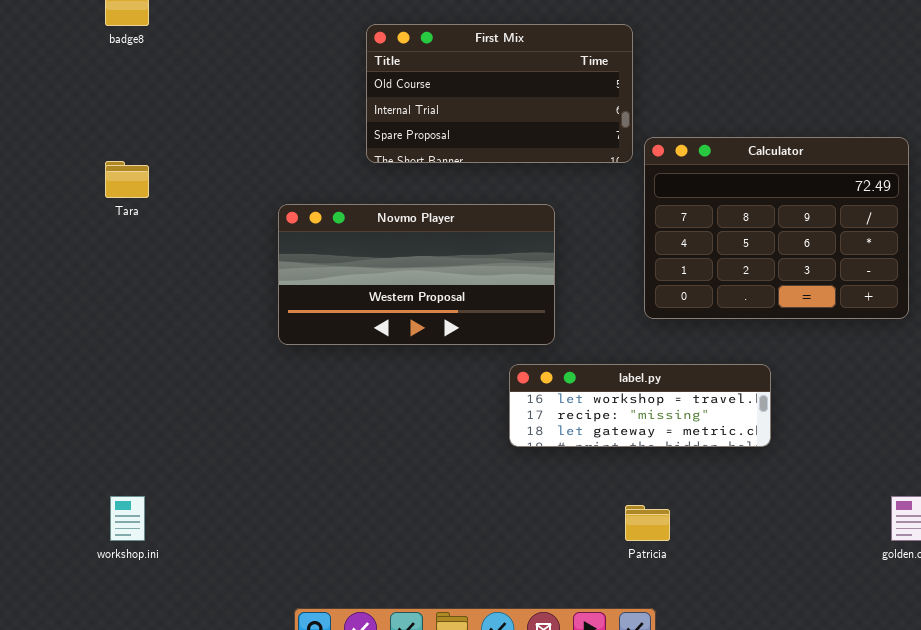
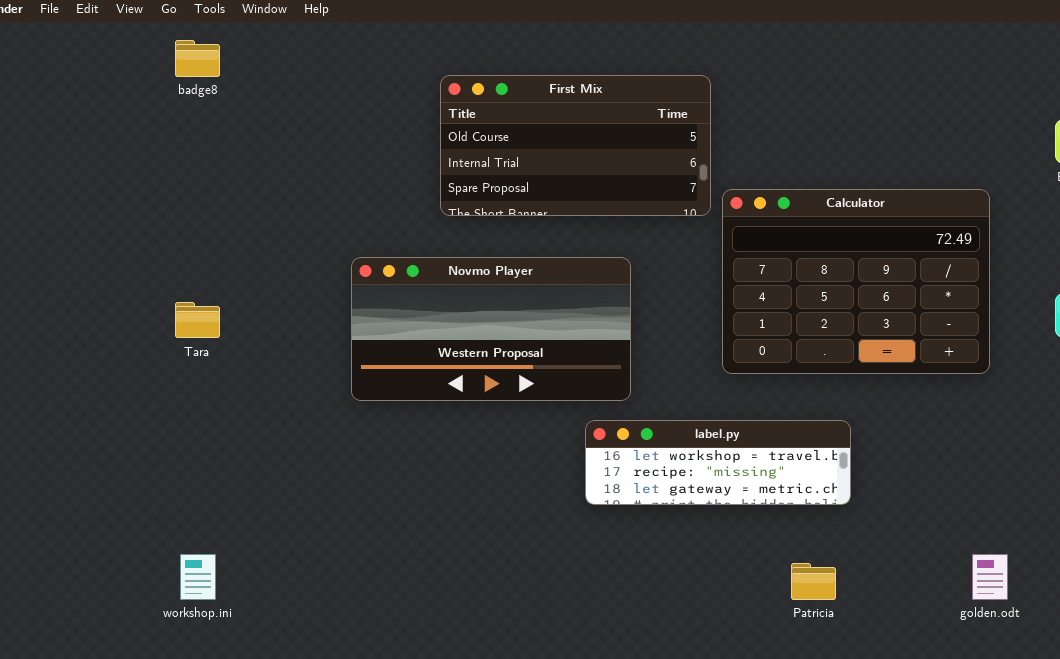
Tara: [105,161,149,198] -> [175,302,220,338], moved
Patricia: [625,505,670,541] -> [791,563,836,600], moved

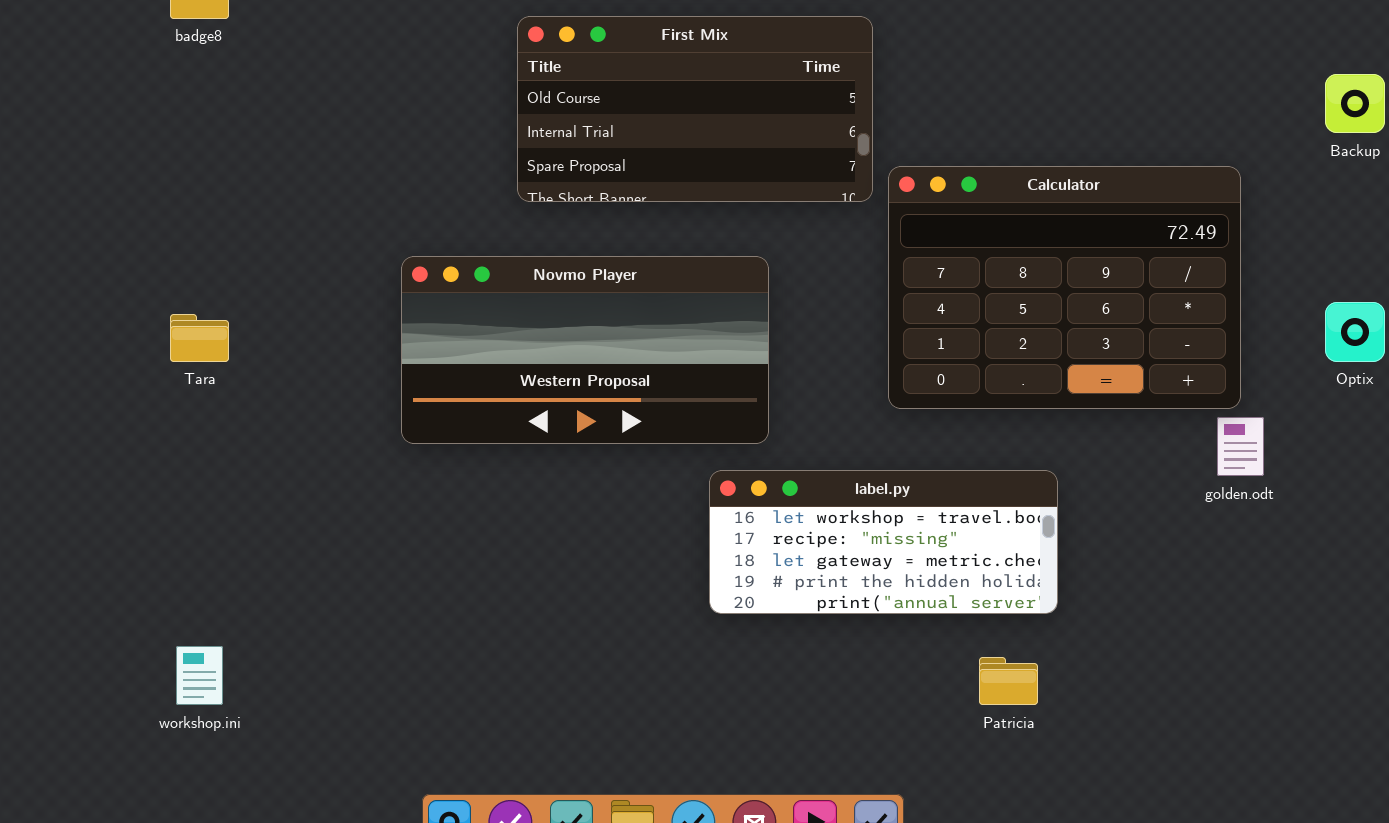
label.py: [585,420,851,505] -> [709,470,1058,614], resized
golden.odt: [972,554,1008,600] -> [1217,417,1264,476], moved

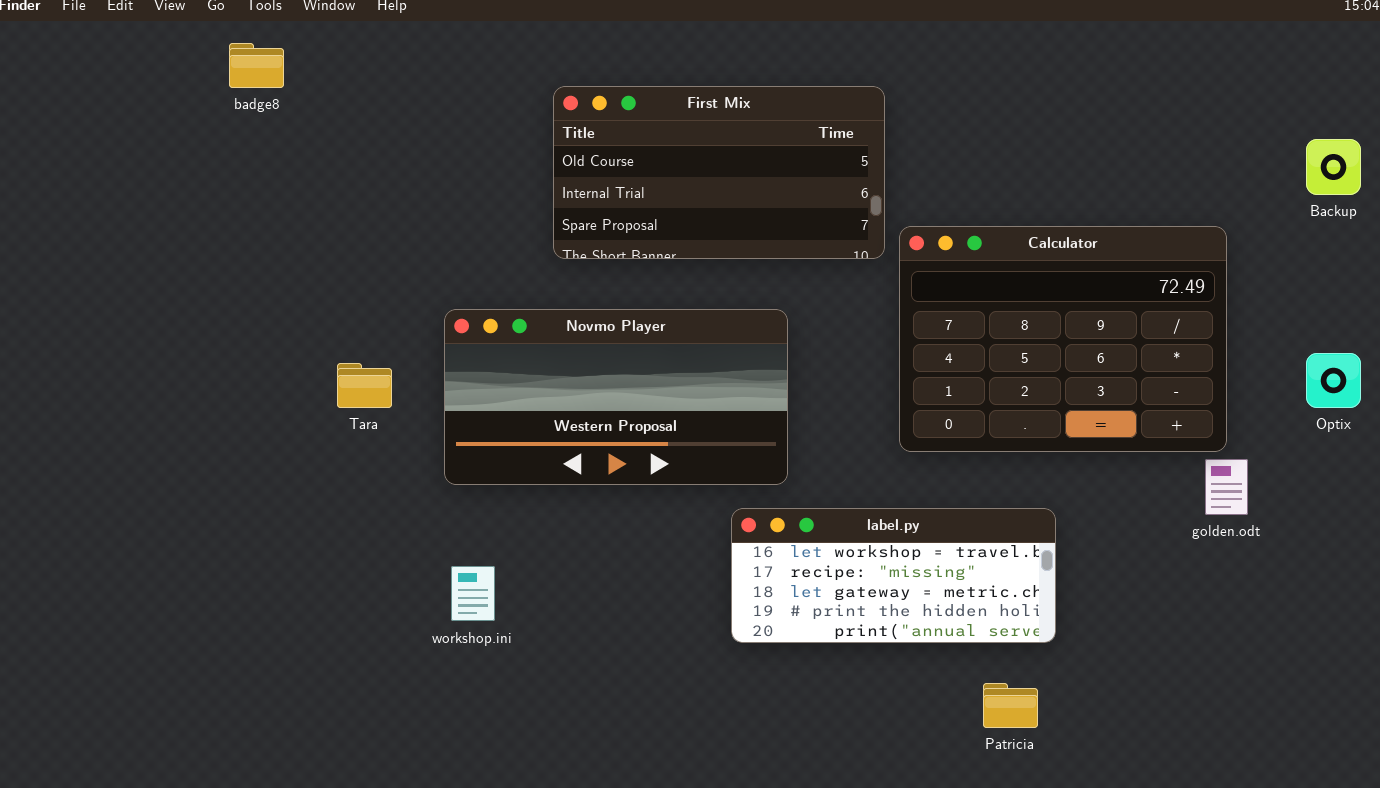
Tara: [170,314,229,362] -> [337,363,392,408], moved
workshop.ini: [176,646,223,705] -> [451,566,495,621], moved

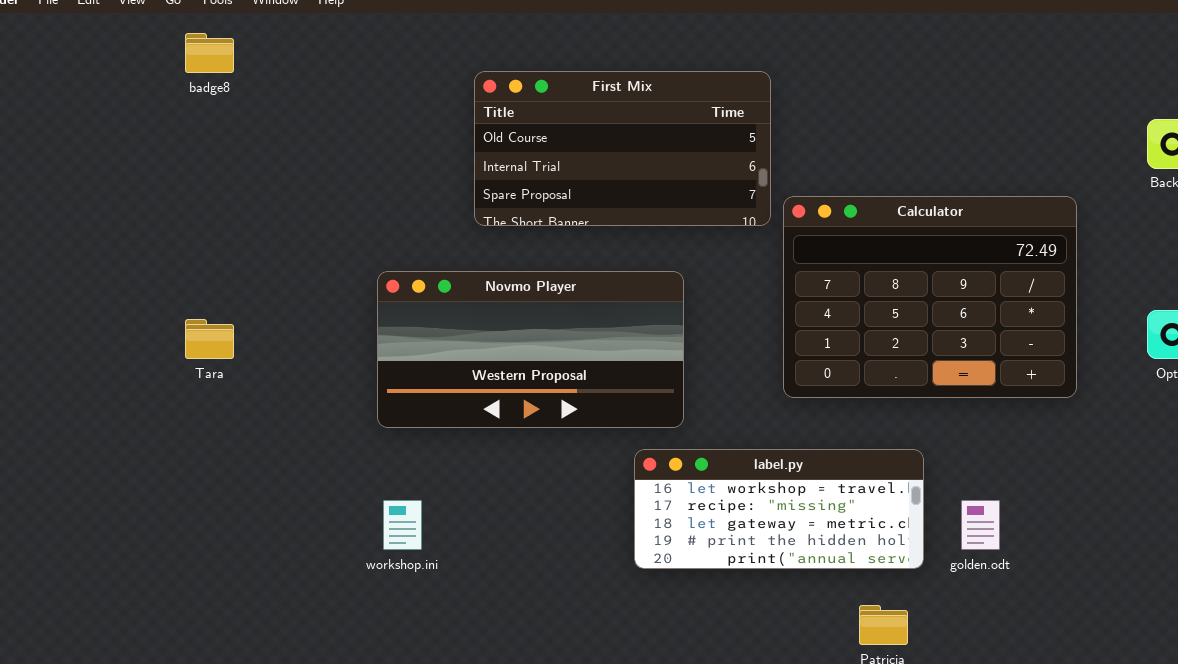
Tara: [337,363,392,408] -> [185,319,234,359], moved
golden.odt: [1205,459,1248,515] -> [961,500,1000,550], moved

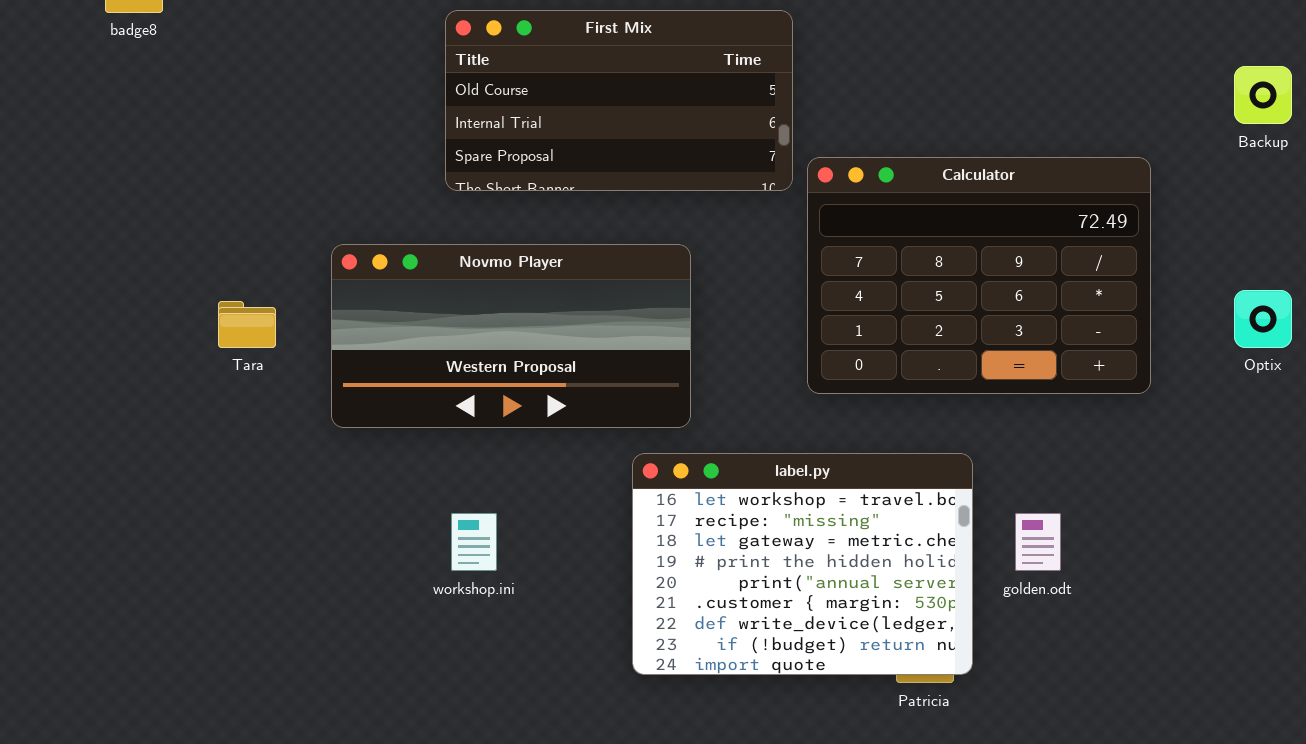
Tara: [185,319,234,359] -> [218,301,276,348], moved
label.py: [634,449,924,569] -> [632,453,973,675], resized
workshop.ini: [383,500,422,550] -> [451,513,497,571], moved

